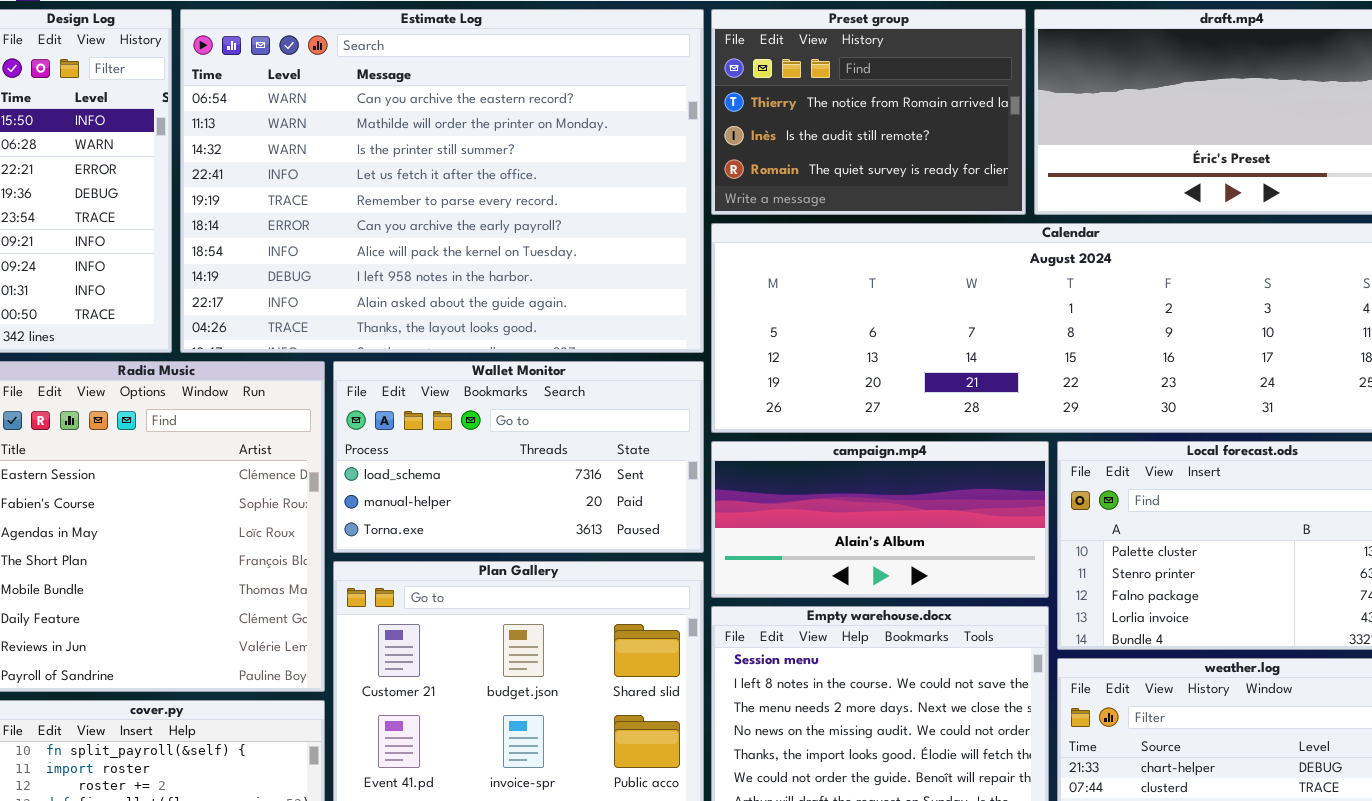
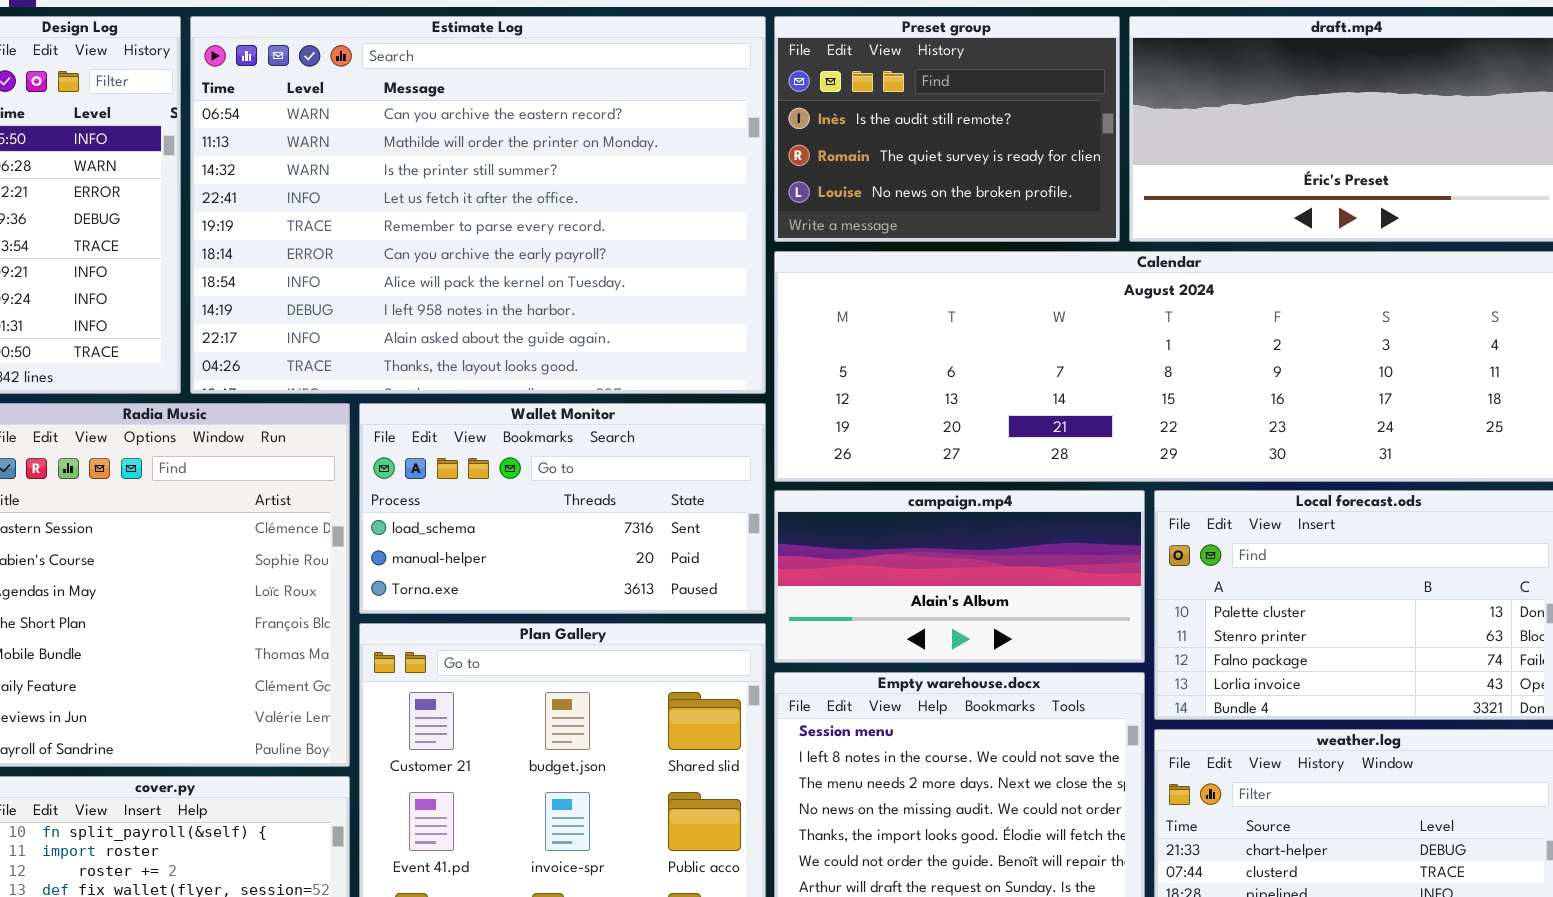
Preset group: [711,9,1026,215] -> [774,16,1120,242], scrolled down 1 row

